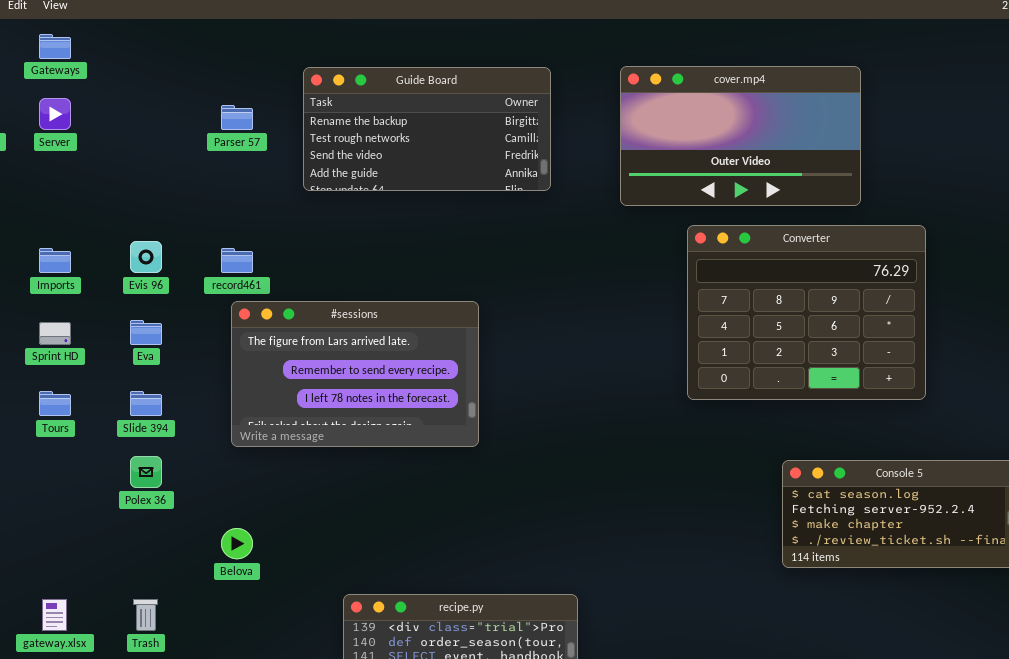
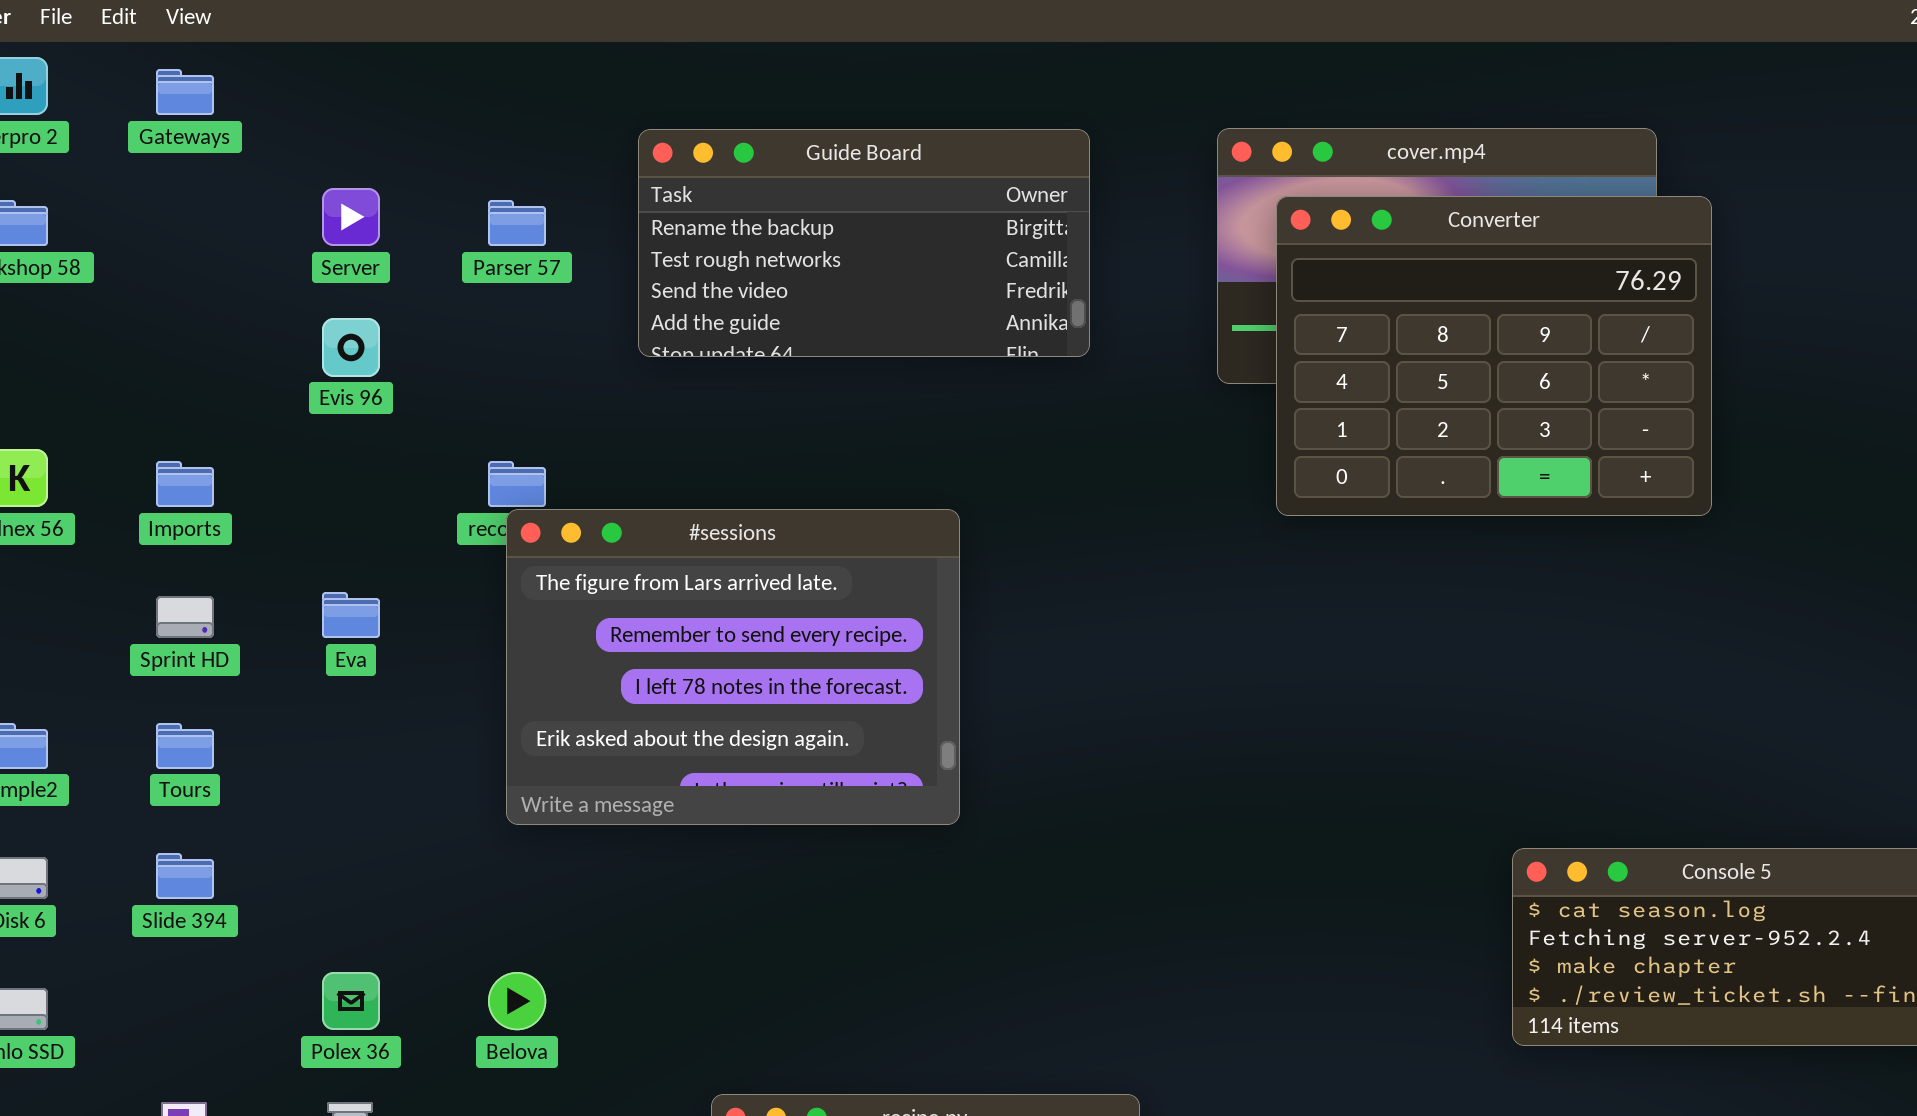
Server: [39,98,71,130] -> [322,188,380,246], moved
Converter: [687,225,926,400] -> [1276,196,1712,516], moved
Evis 96: [130,241,162,273] -> [322,318,380,377], moved
#sessions: [231,301,479,447] -> [506,509,960,825], resized
Slide 394: [130,391,162,416] -> [156,853,214,899], moved
Polex 36: [130,456,162,488] -> [322,972,380,1030], moved

